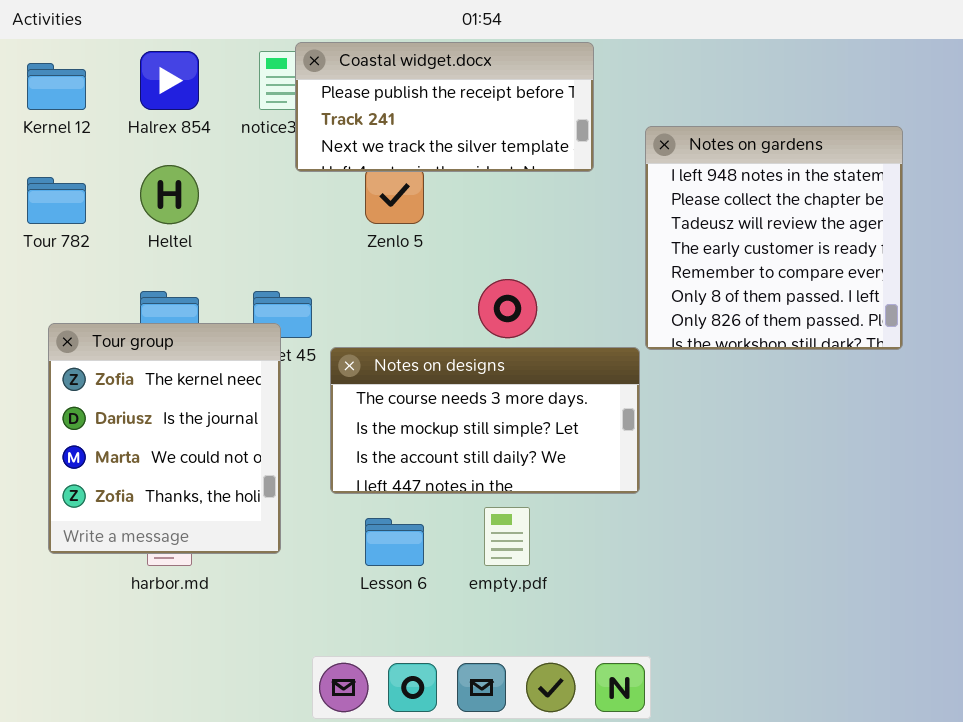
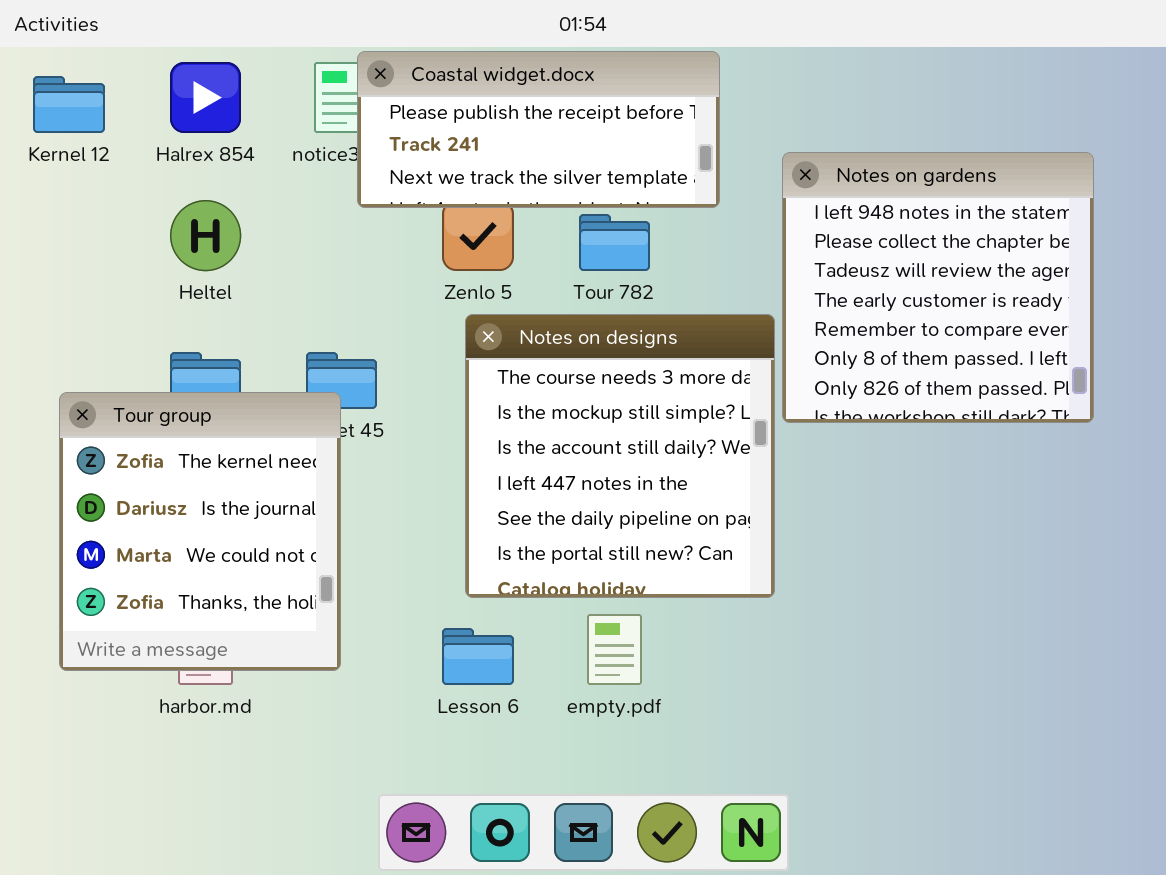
Tour 782: [27,177,86,224] -> [579,214,650,271], moved
Notes on designs: [330,347,640,494] -> [465,314,775,598], resized

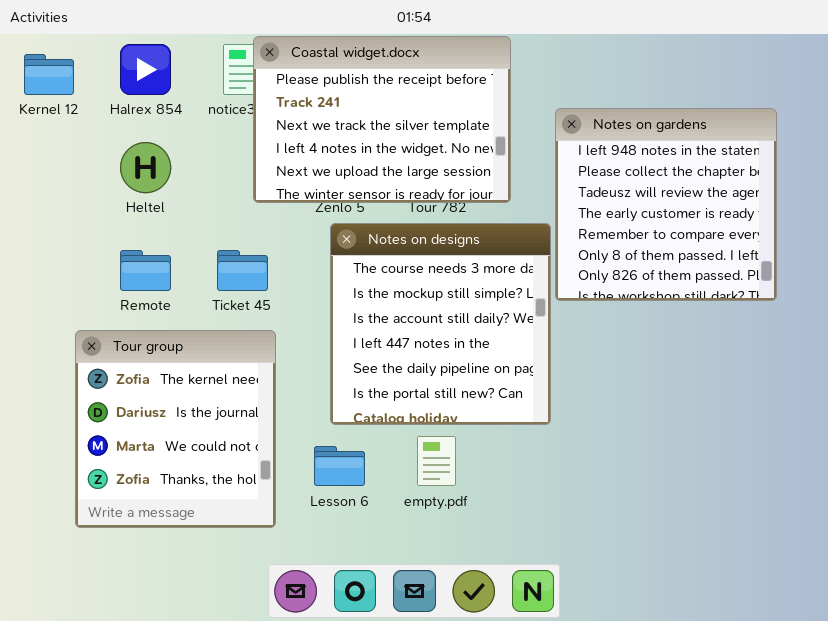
Coastal widget.docx: [357,51,720,208] -> [253,36,511,203], resized
Tour group: [59,392,341,671] -> [75,330,276,528], moved

